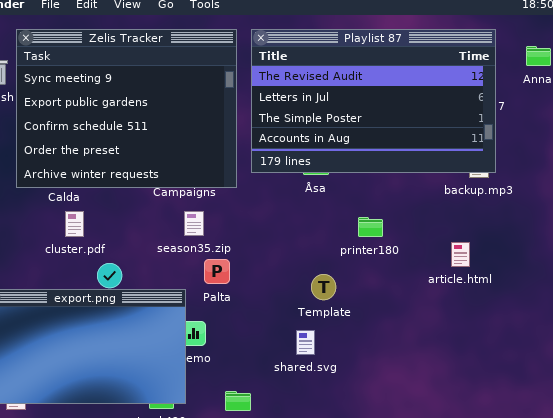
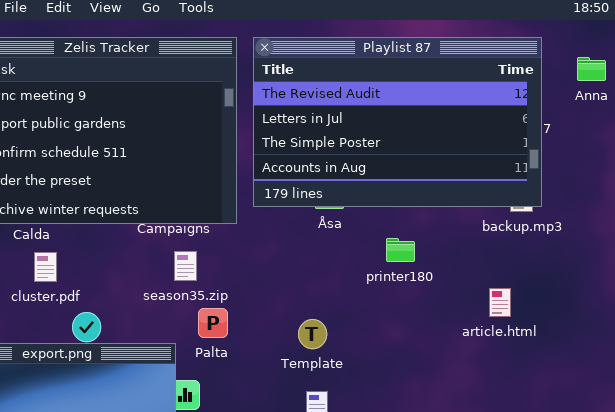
printer180: [358,217,383,237] -> [386,238,415,262], moved
Template: [311,274,336,300] -> [298,319,327,349], moved

